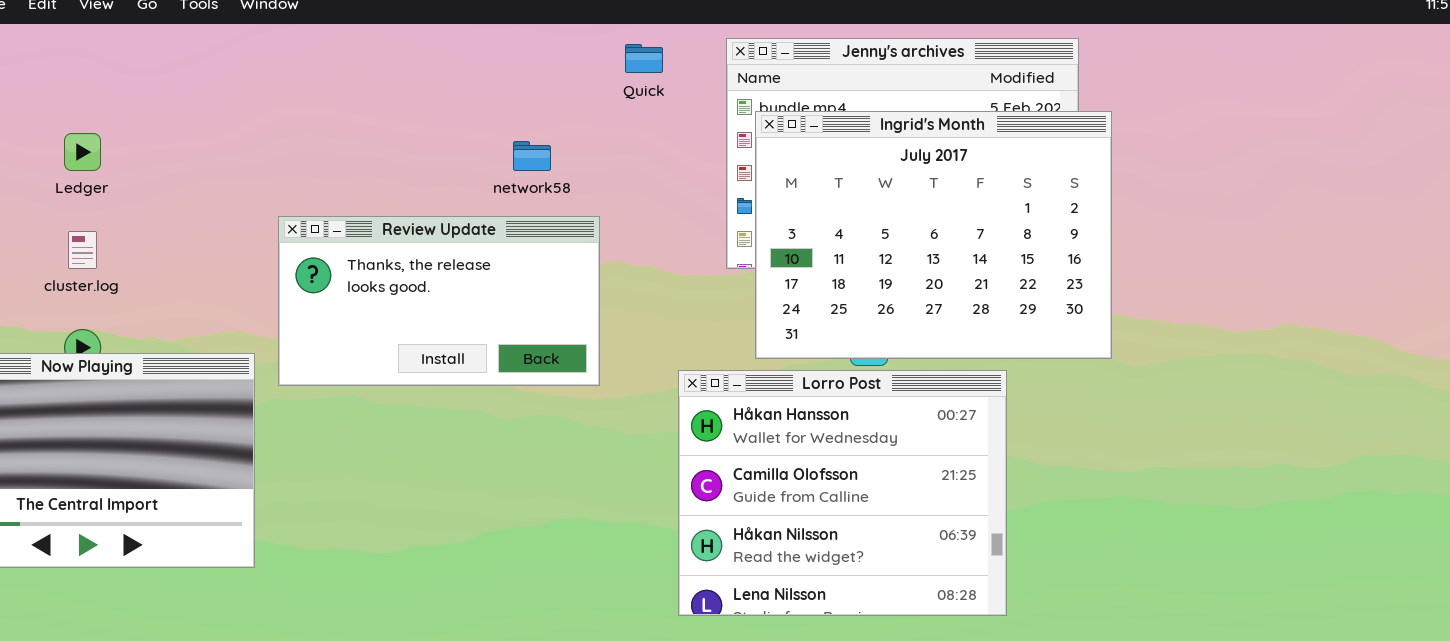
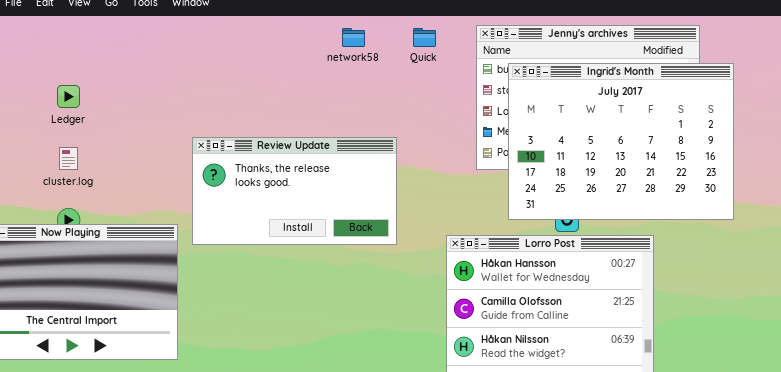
Ingrid's Month: [755,111,1112,359] -> [508,63,734,220], moved
network58: [513,141,551,171] -> [342,28,365,47], moved

